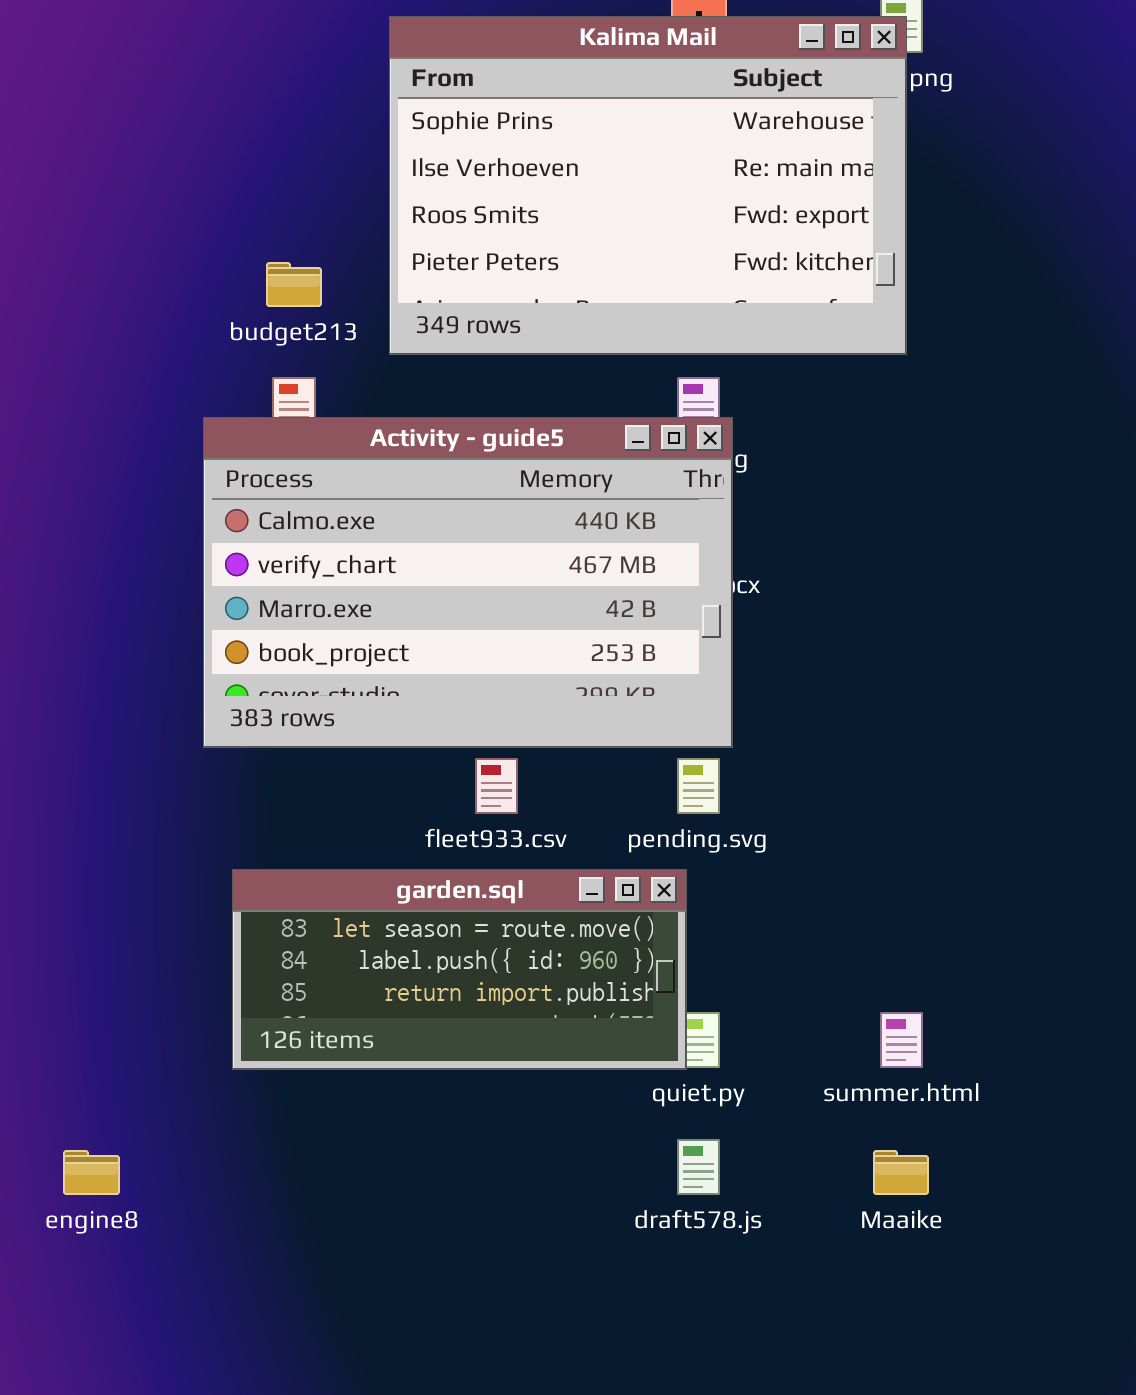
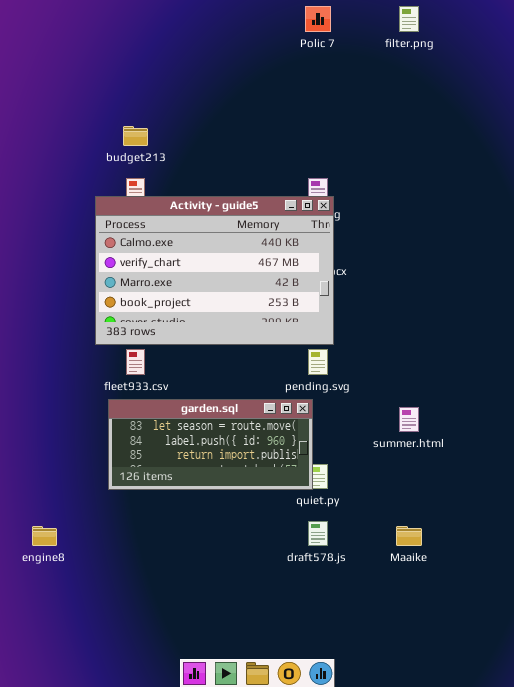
Kalima Mail: [389,16,907,355] -> none, closed
fleet933.csv: [475,758,518,814] -> [126,349,145,375], moved
summer.html: [880,1012,923,1068] -> [399,407,419,432], moved

